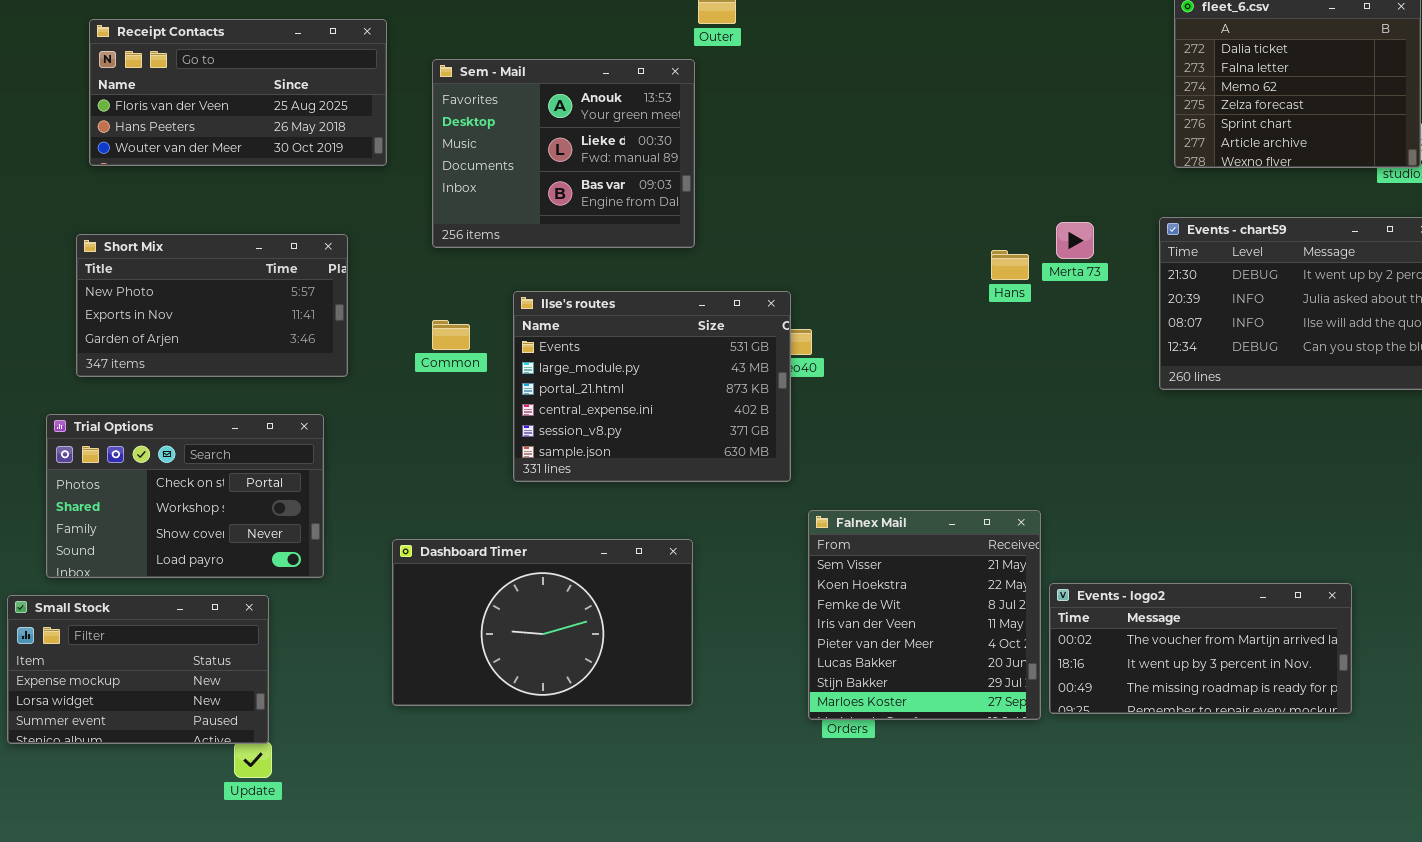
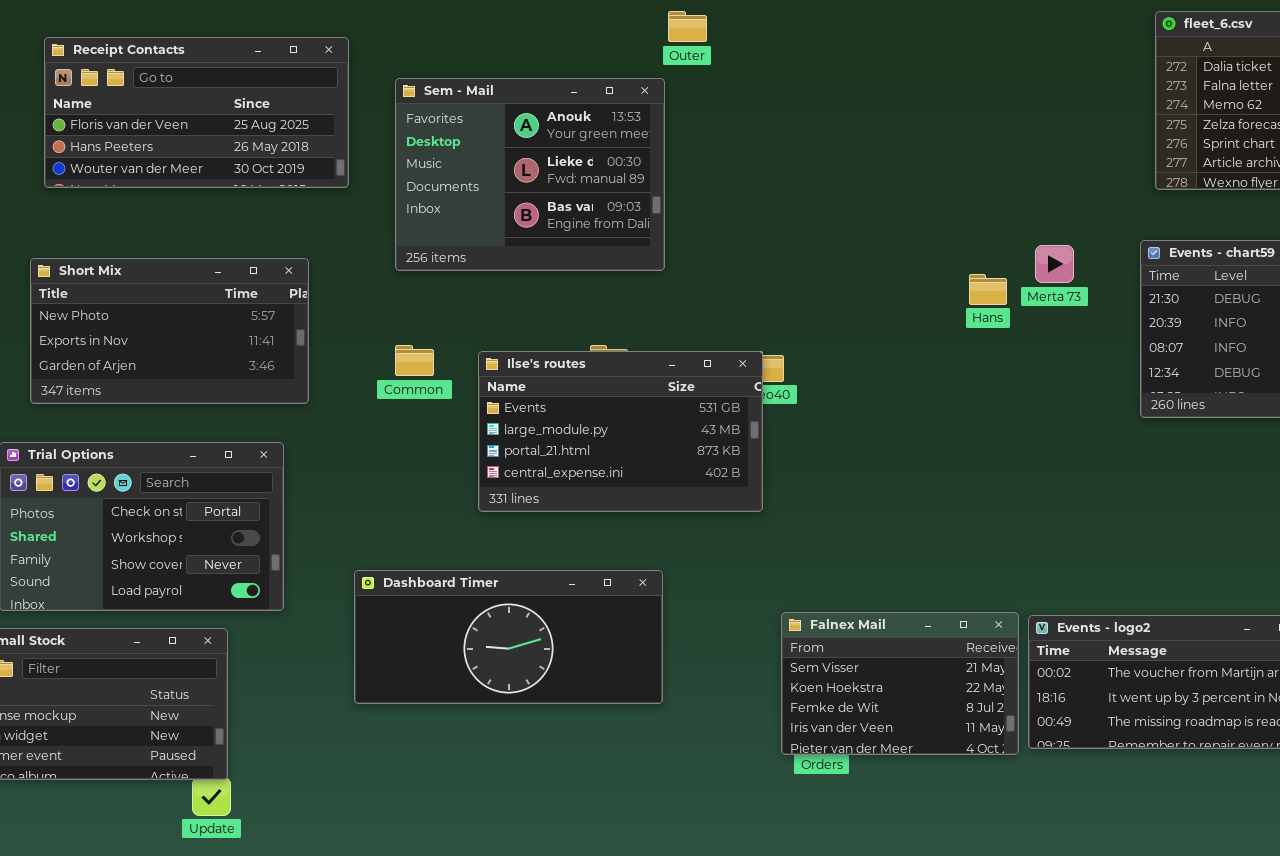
Ilse's routes: [513,291,791,482] -> [478,351,763,512], resized
Falnex Mail: [808,510,1041,720] -> [781,612,1019,755], resized
Dashboard Timer: [392,539,693,706] -> [354,570,663,704], resized

